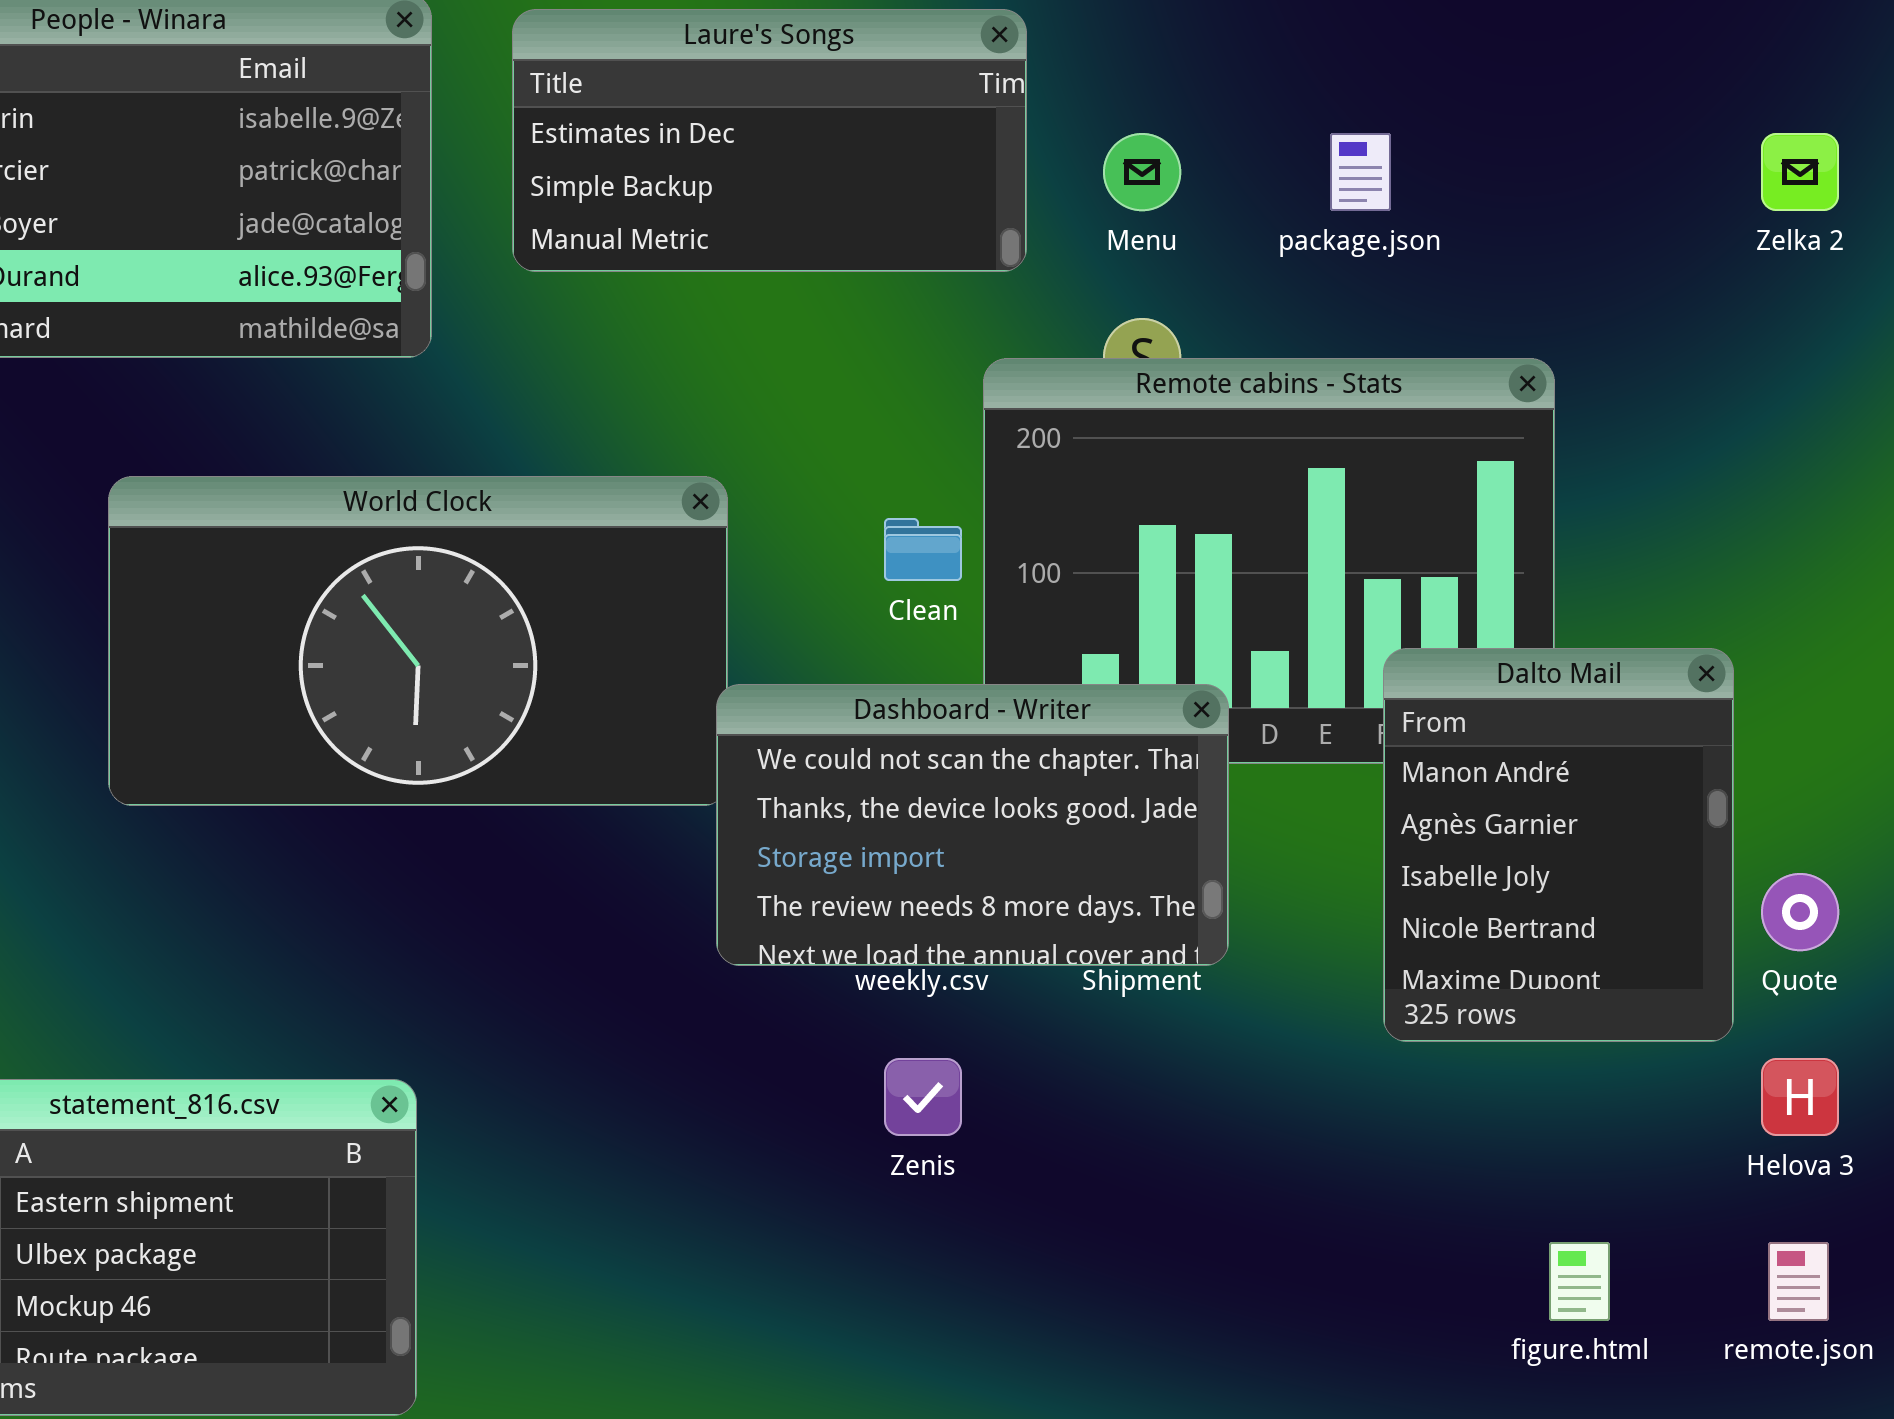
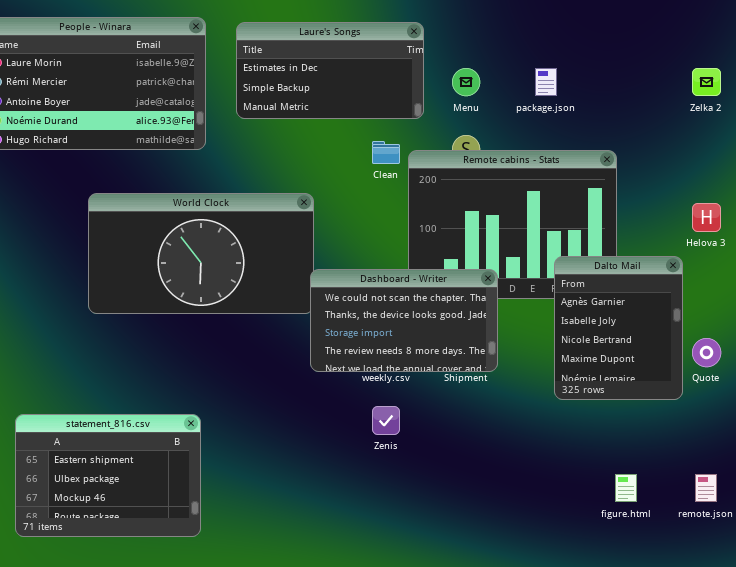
Clean: [884,518,962,581] -> [372,141,400,164], moved
Dalto Mail: [1383,648,1734,1042] -> [554,256,683,400], scrolled down 1 row
Helova 3: [1761,1058,1839,1136] -> [692,203,721,232], moved

